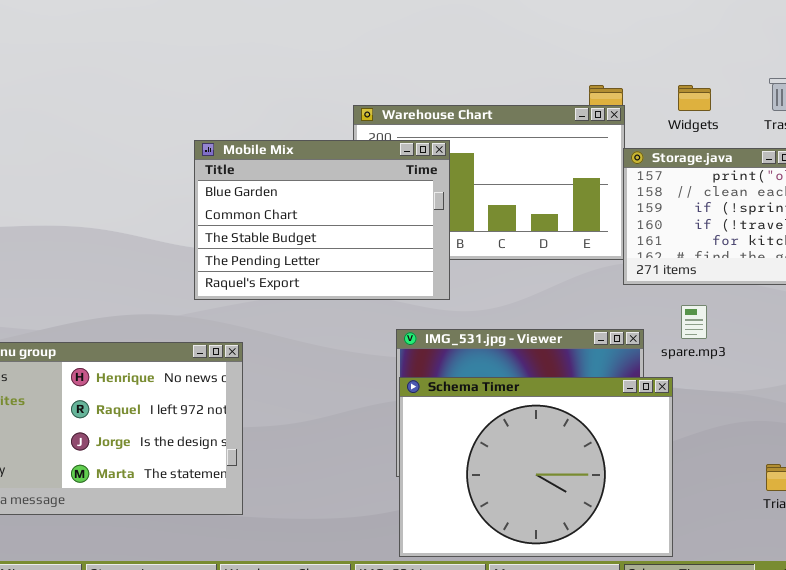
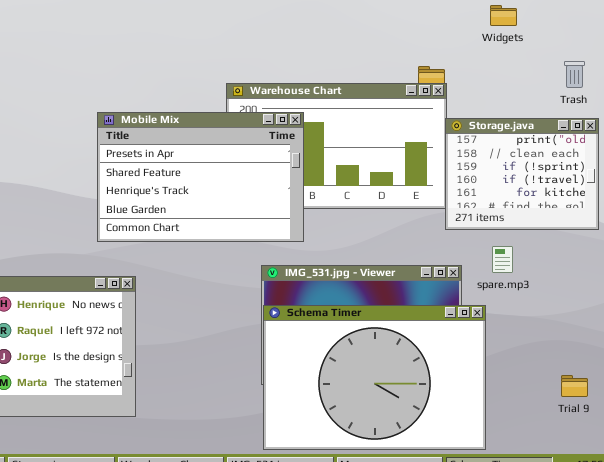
Widgets: [678,85,711,111] -> [490,5,517,26], moved
Mobile Mix: [194,140,450,300] -> [97,112,304,242], scrolled up 3 rows

